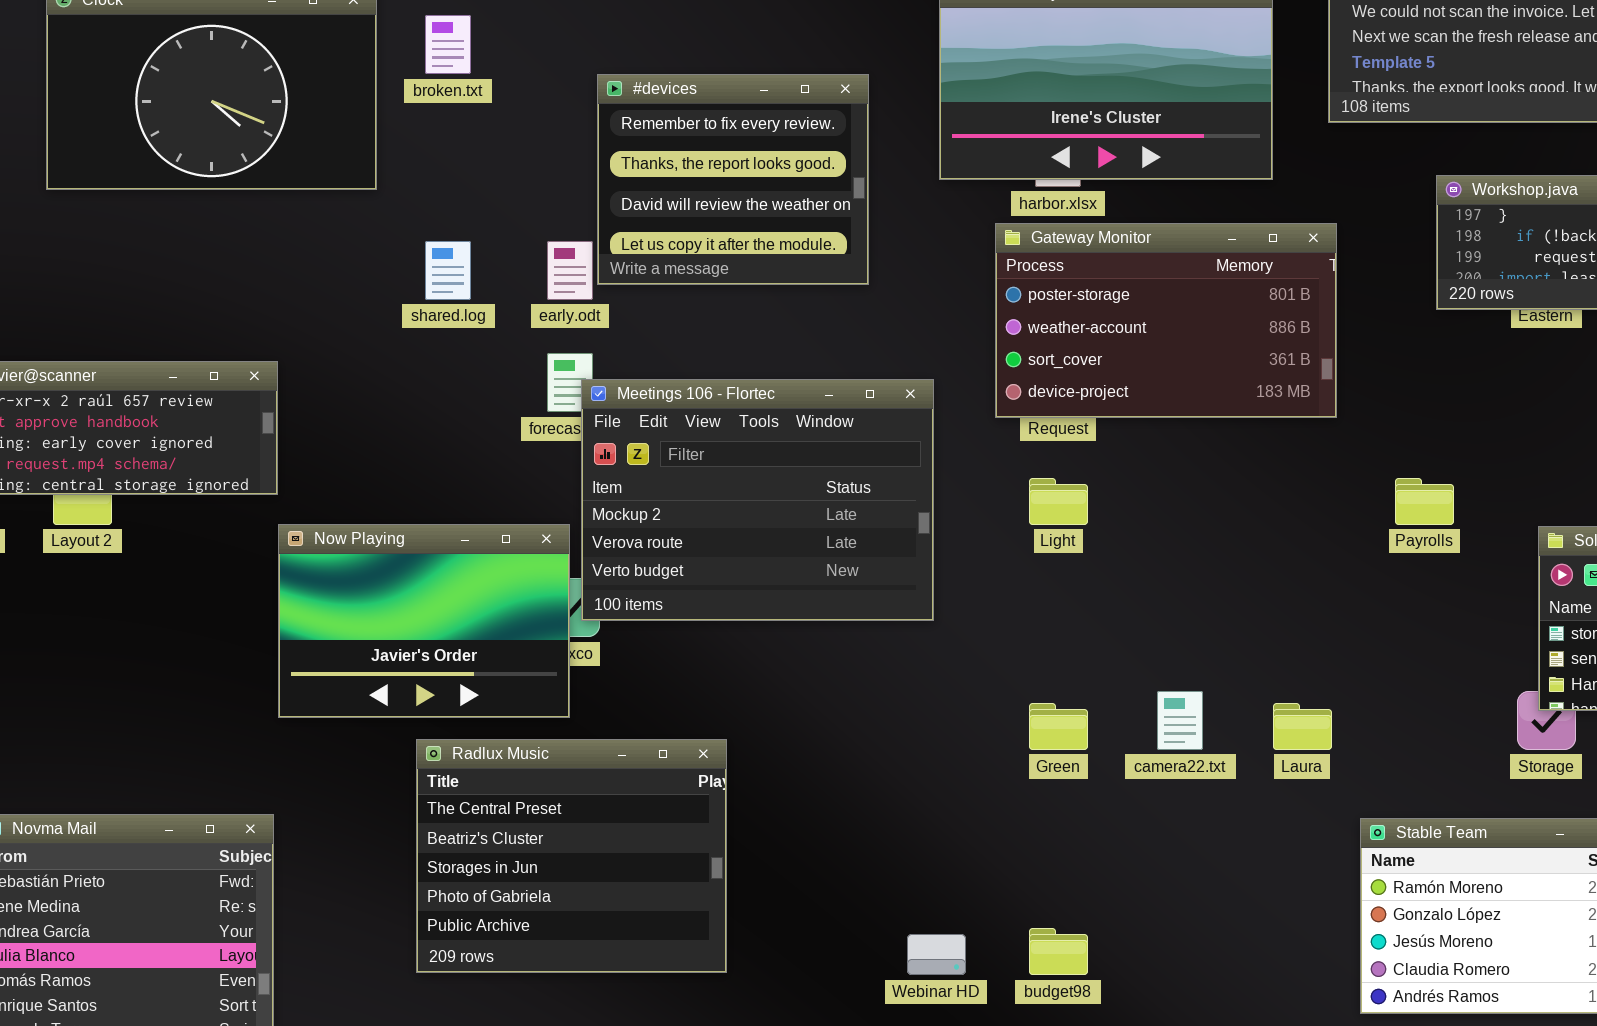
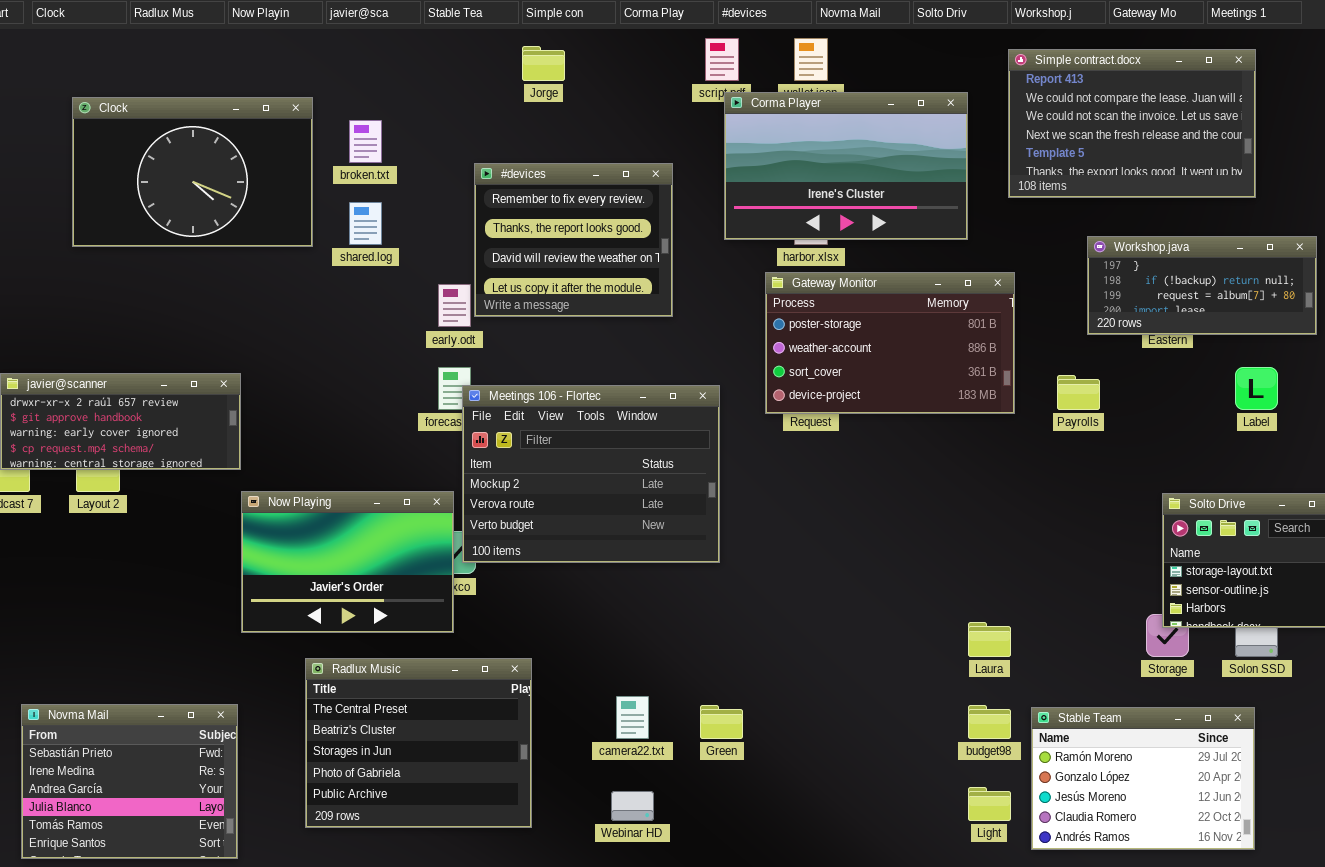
shared.log: [425,241,471,300] -> [349,202,382,245], moved
Light: [1029,478,1088,525] -> [968,787,1011,821], moved
Payrolls: [1395,478,1454,525] -> [1057,375,1100,410], moved
camera22.txt: [1157,691,1203,750] -> [616,696,649,739], moved
Green: [1029,703,1088,750] -> [700,705,743,739], moved
Radlux Music: [416,739,727,973] -> [305,658,532,828], moved
budget98: [1029,928,1088,975] -> [968,705,1011,739], moved
Webinar HD: [907,934,966,975] -> [611,791,654,821], moved

